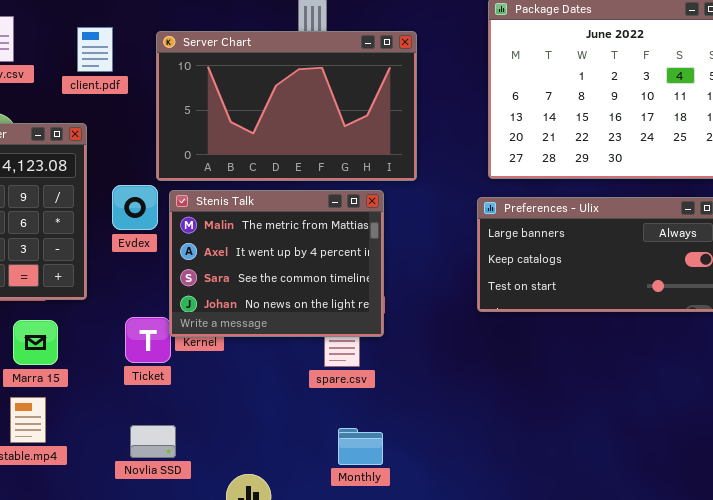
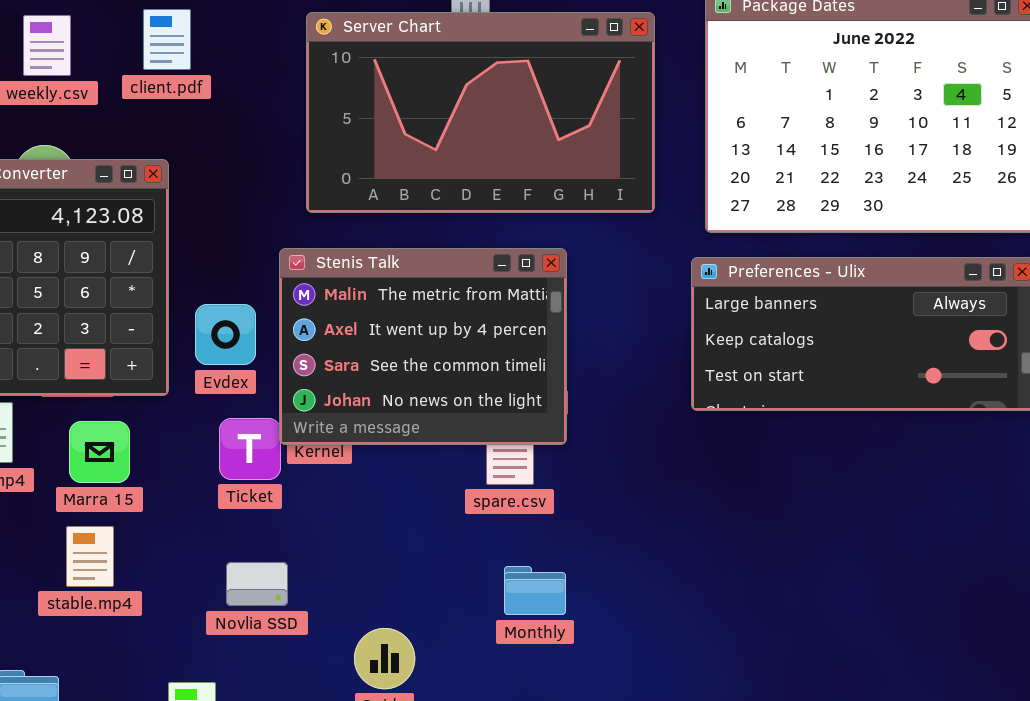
client.pdf: [77,27,113,72] -> [143,9,191,70], moved
Server Chart: [156,31,417,181] -> [306,12,655,213], moved
Evdex: [112,185,158,230] -> [195,304,256,365], moved

